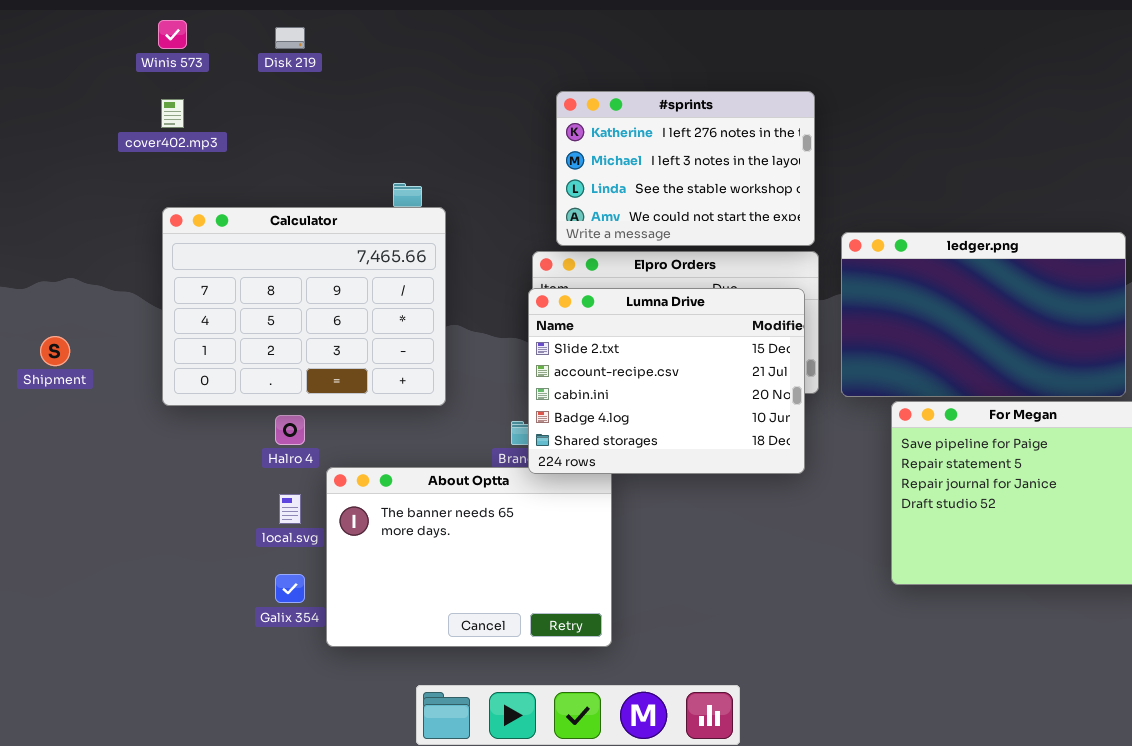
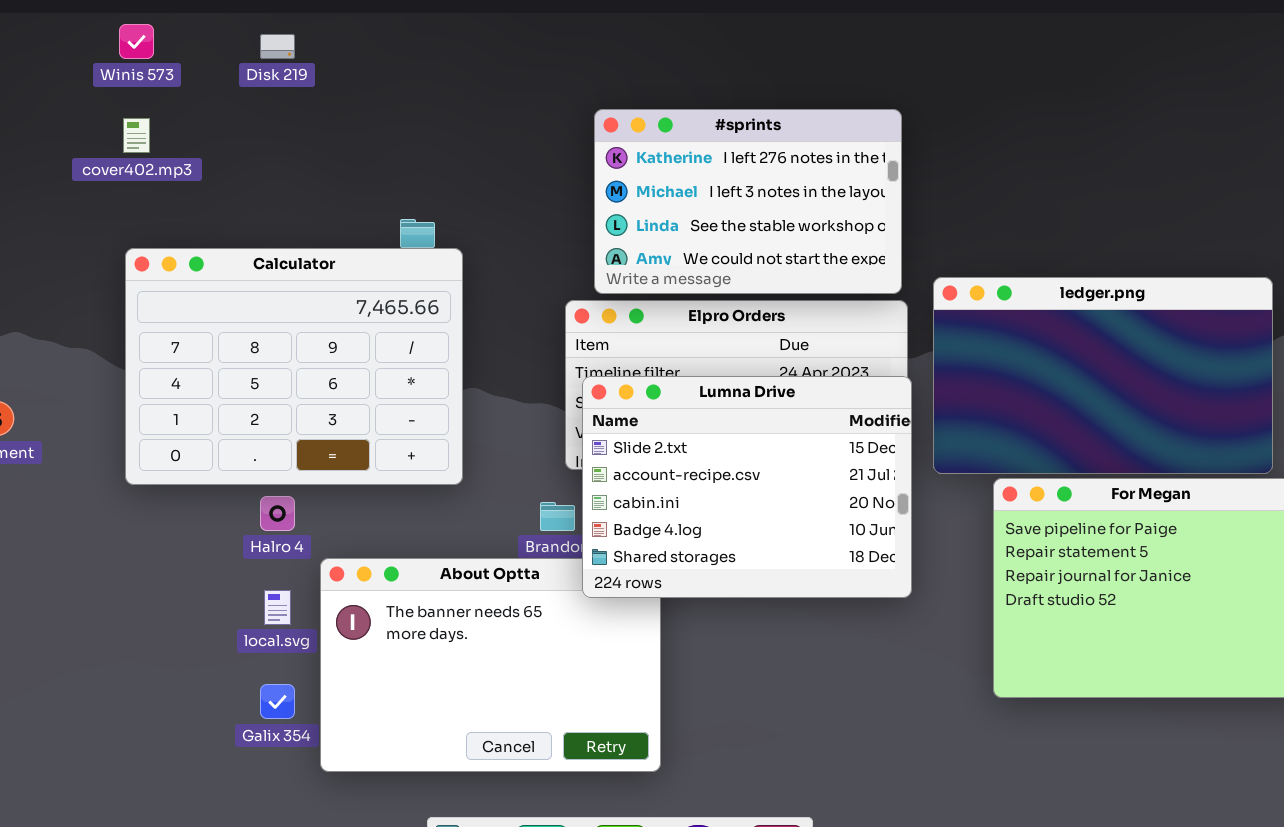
Lumna Drive: [528,288,805,474] -> [582,376,912,598], moved

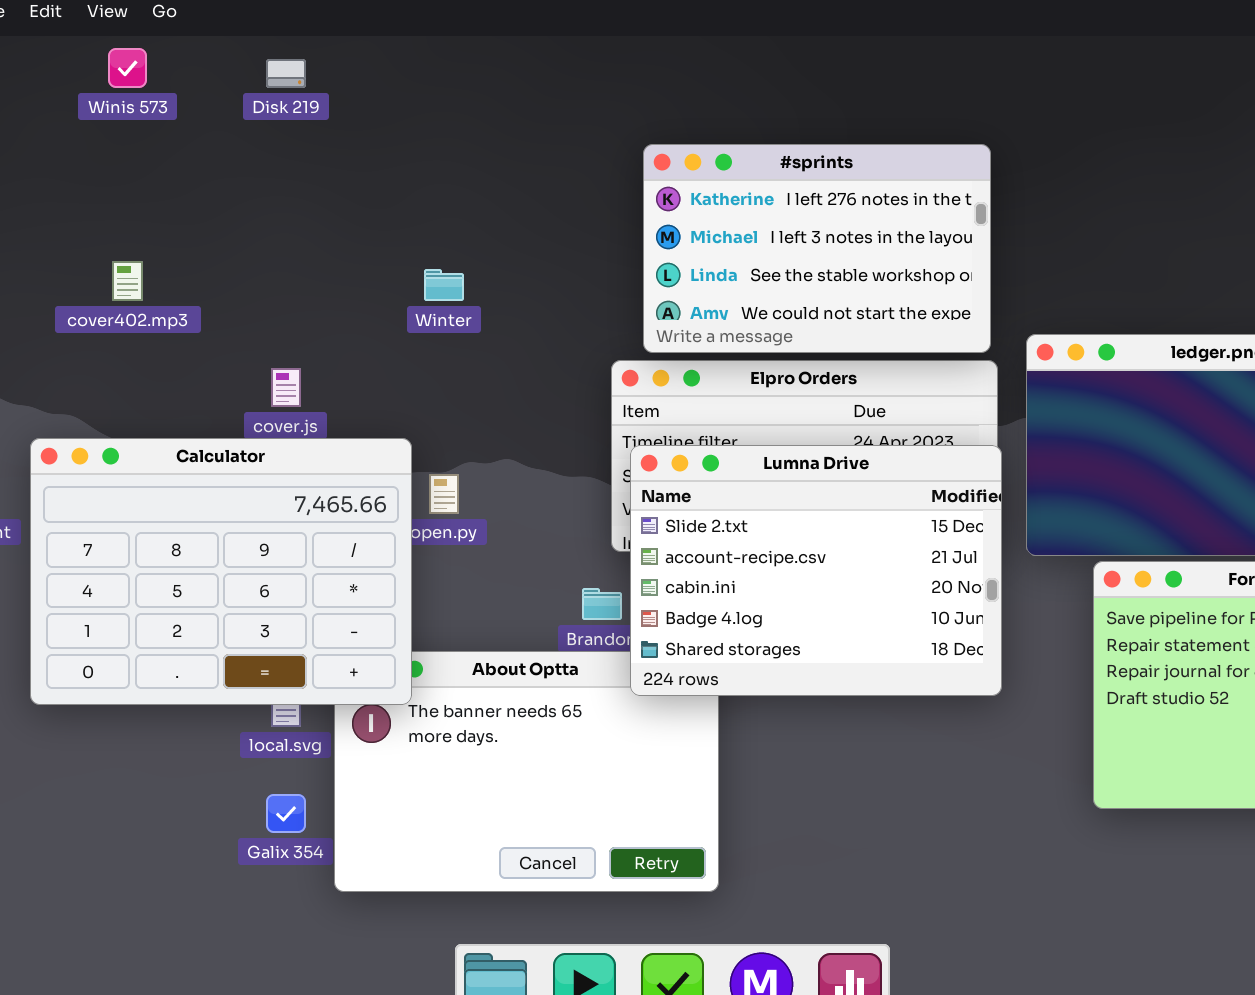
cover402.mp3: [123,118,150,153] -> [112,261,143,301], moved
Calculator: [125,248,463,485] -> [30,438,412,705], moved

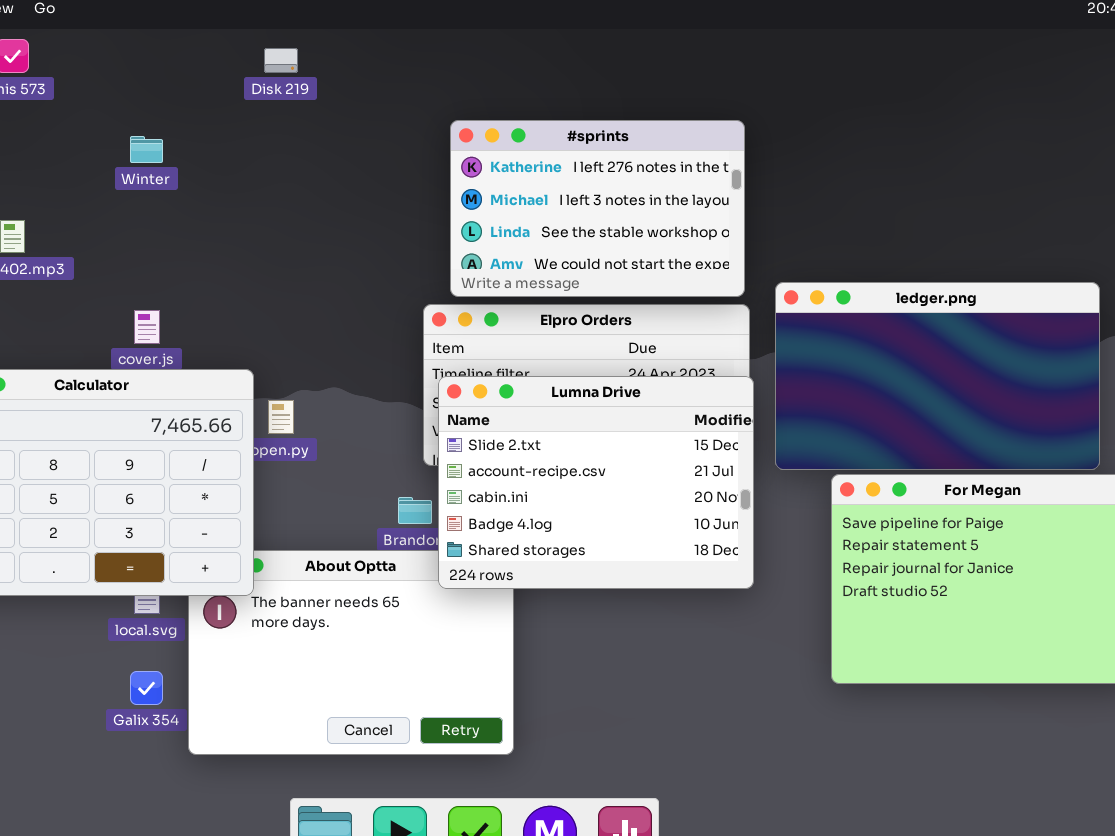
Disk 219: [266,59,306,88] -> [264,48,298,73], moved
Winter: [424,269,464,301] -> [130,136,163,163], moved

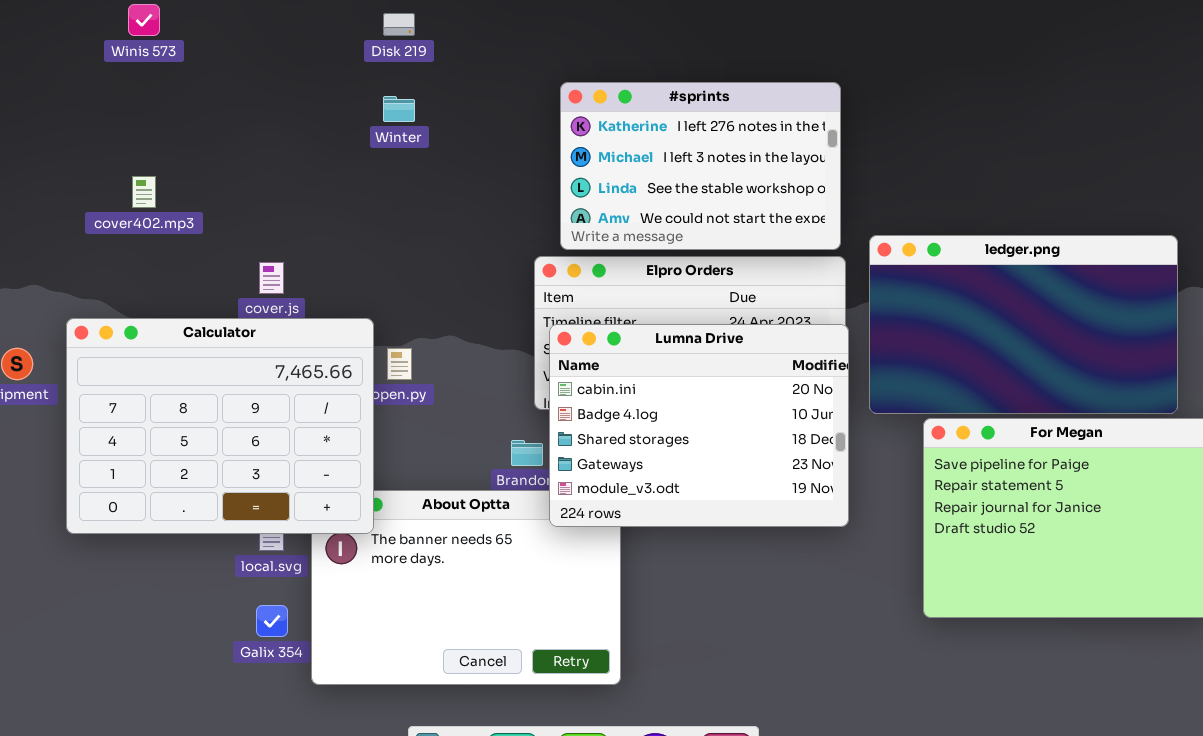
Winter: [130,136,163,163] -> [383,96,415,122], moved
Lumna Drive: [438,376,754,589] -> [549,324,849,527], scrolled down 2 rows

